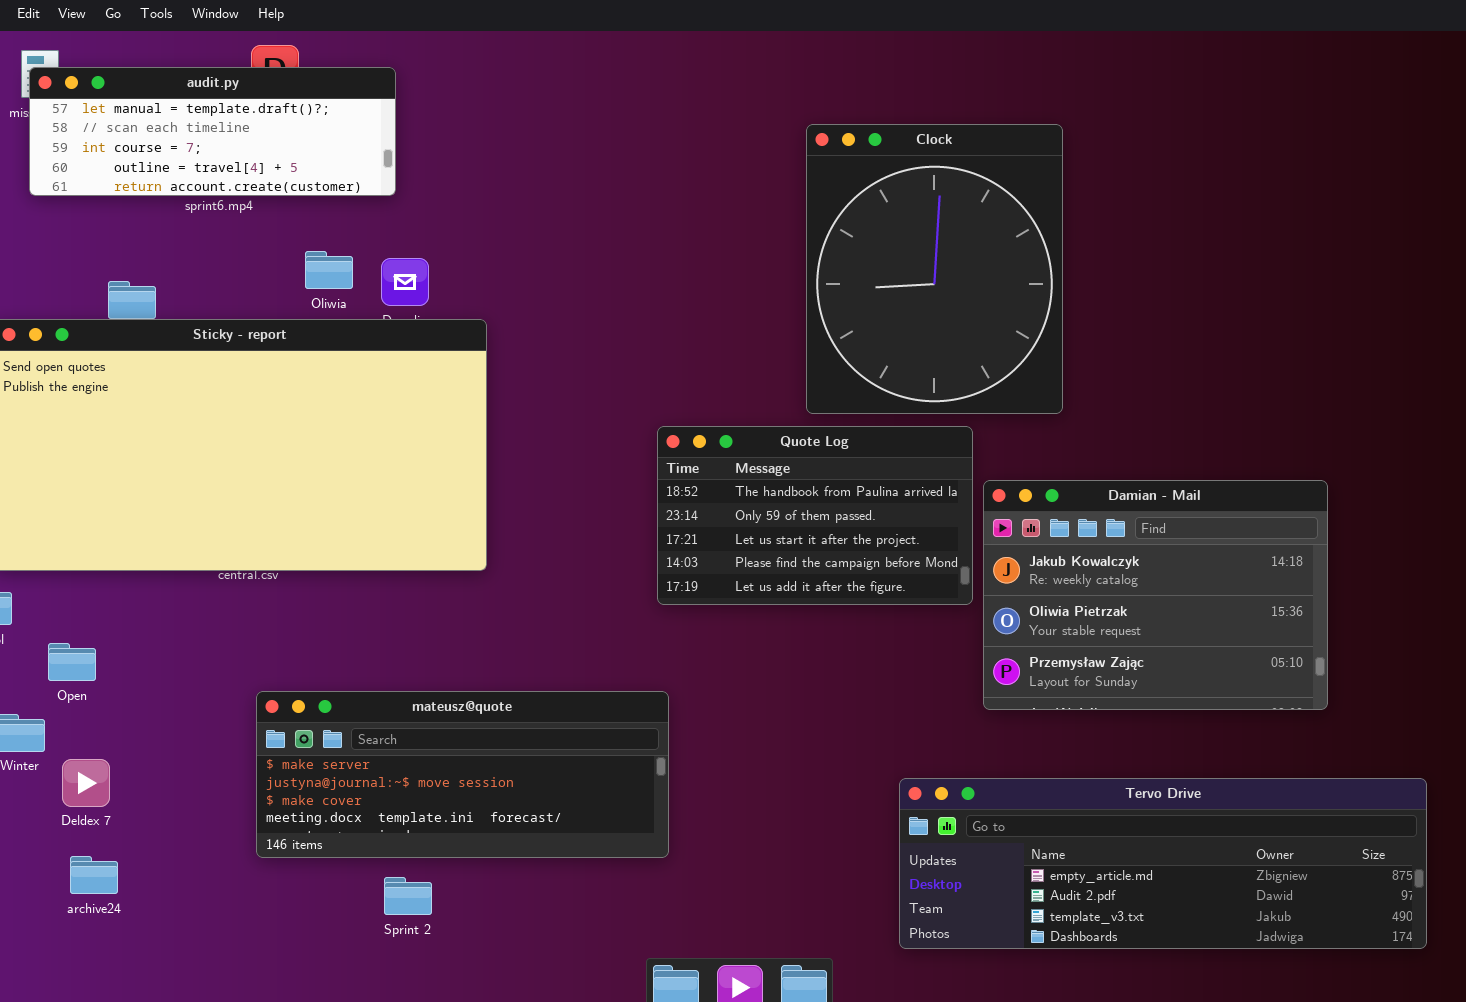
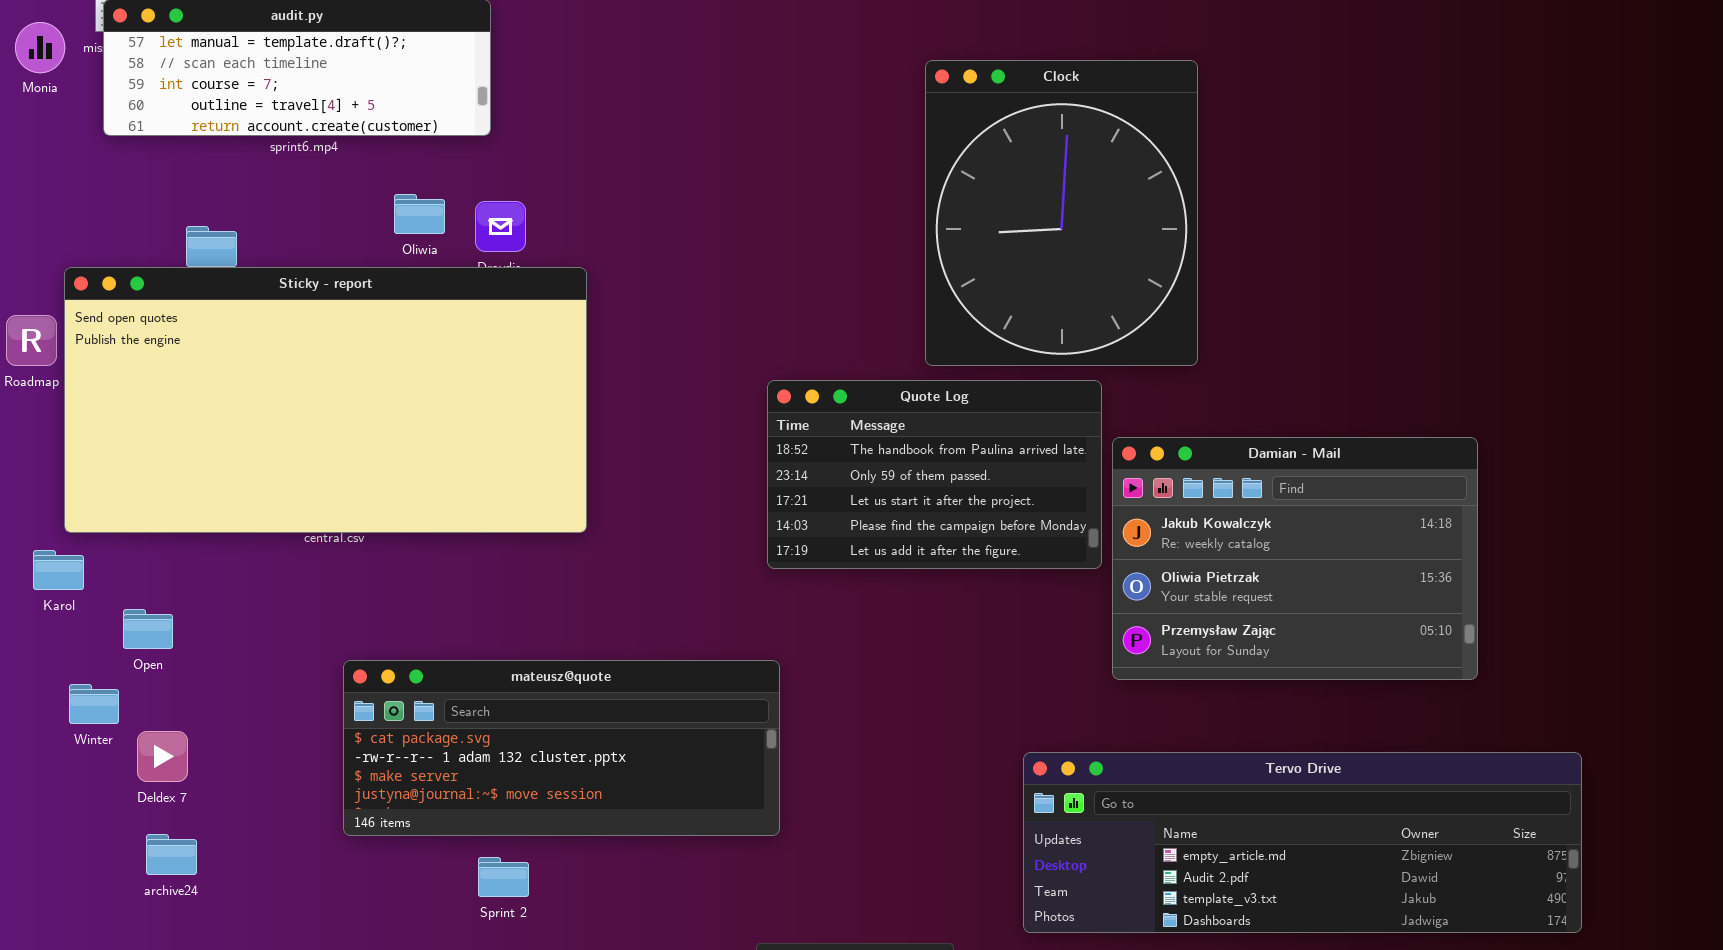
mateusz@quote: [256,691,669,858] -> [343,660,780,836], scrolled up 2 rows

